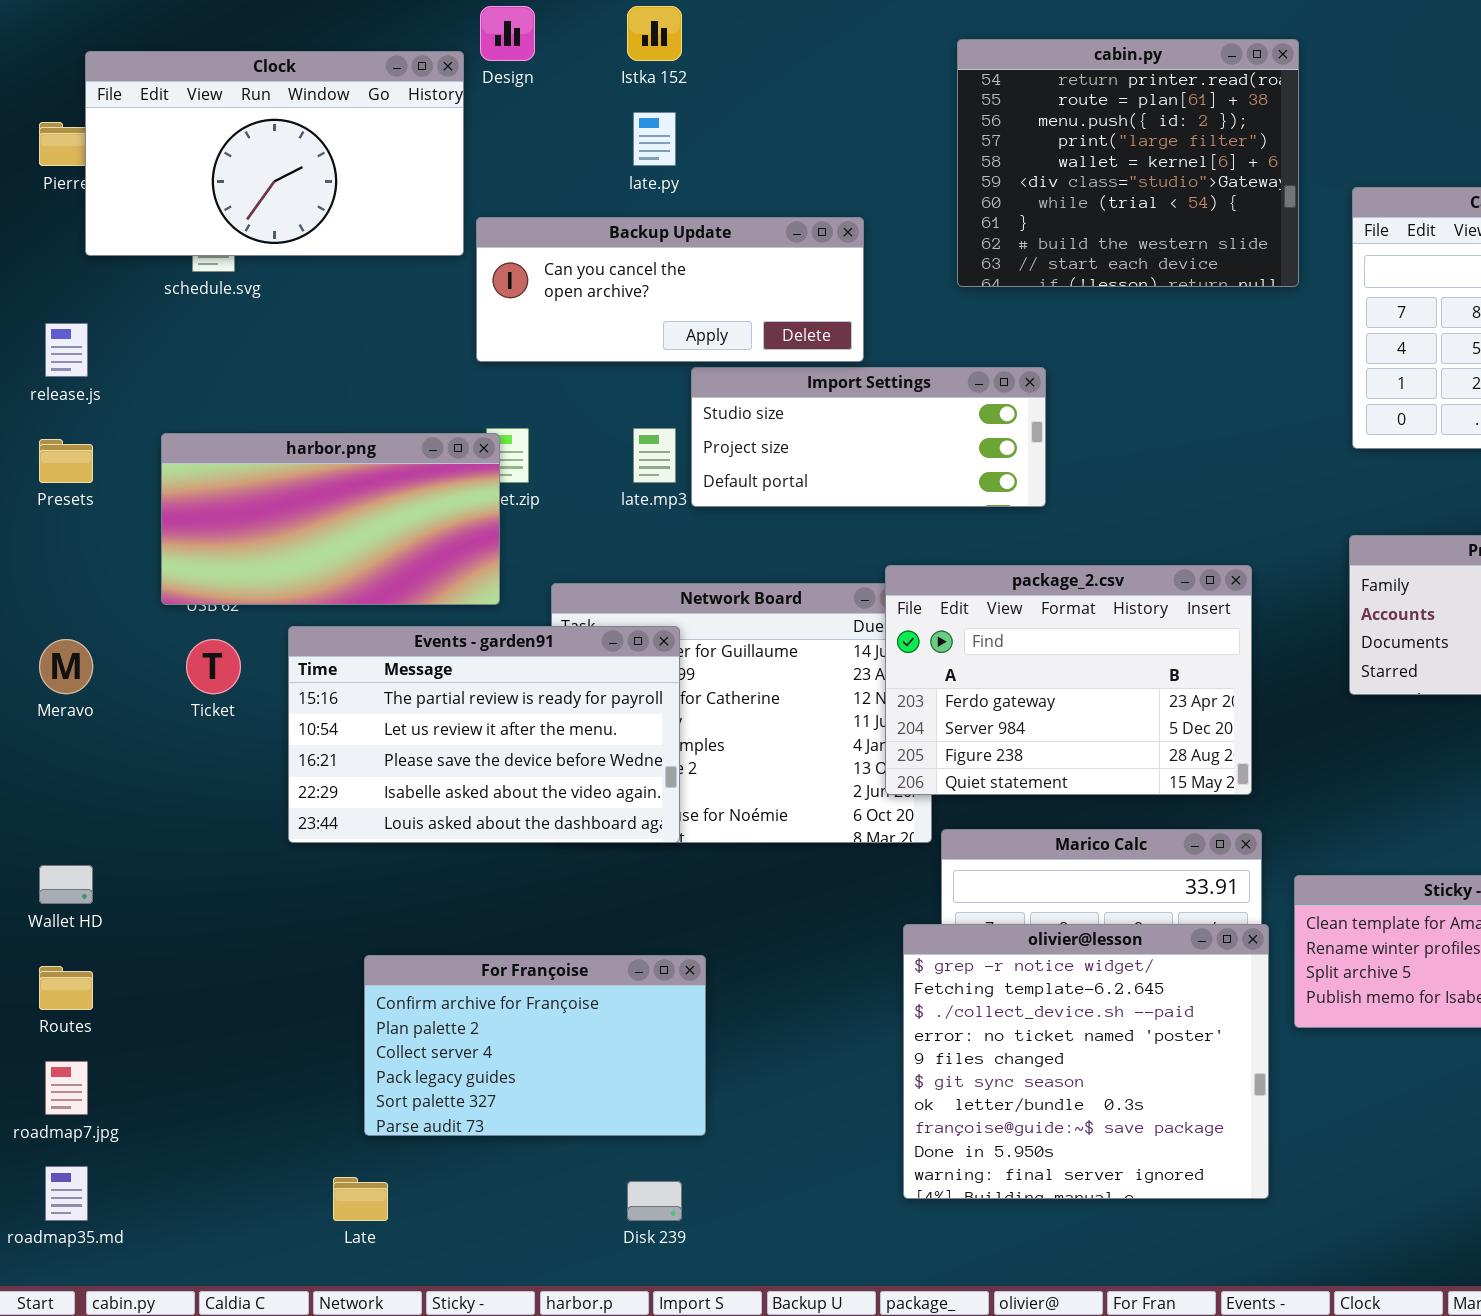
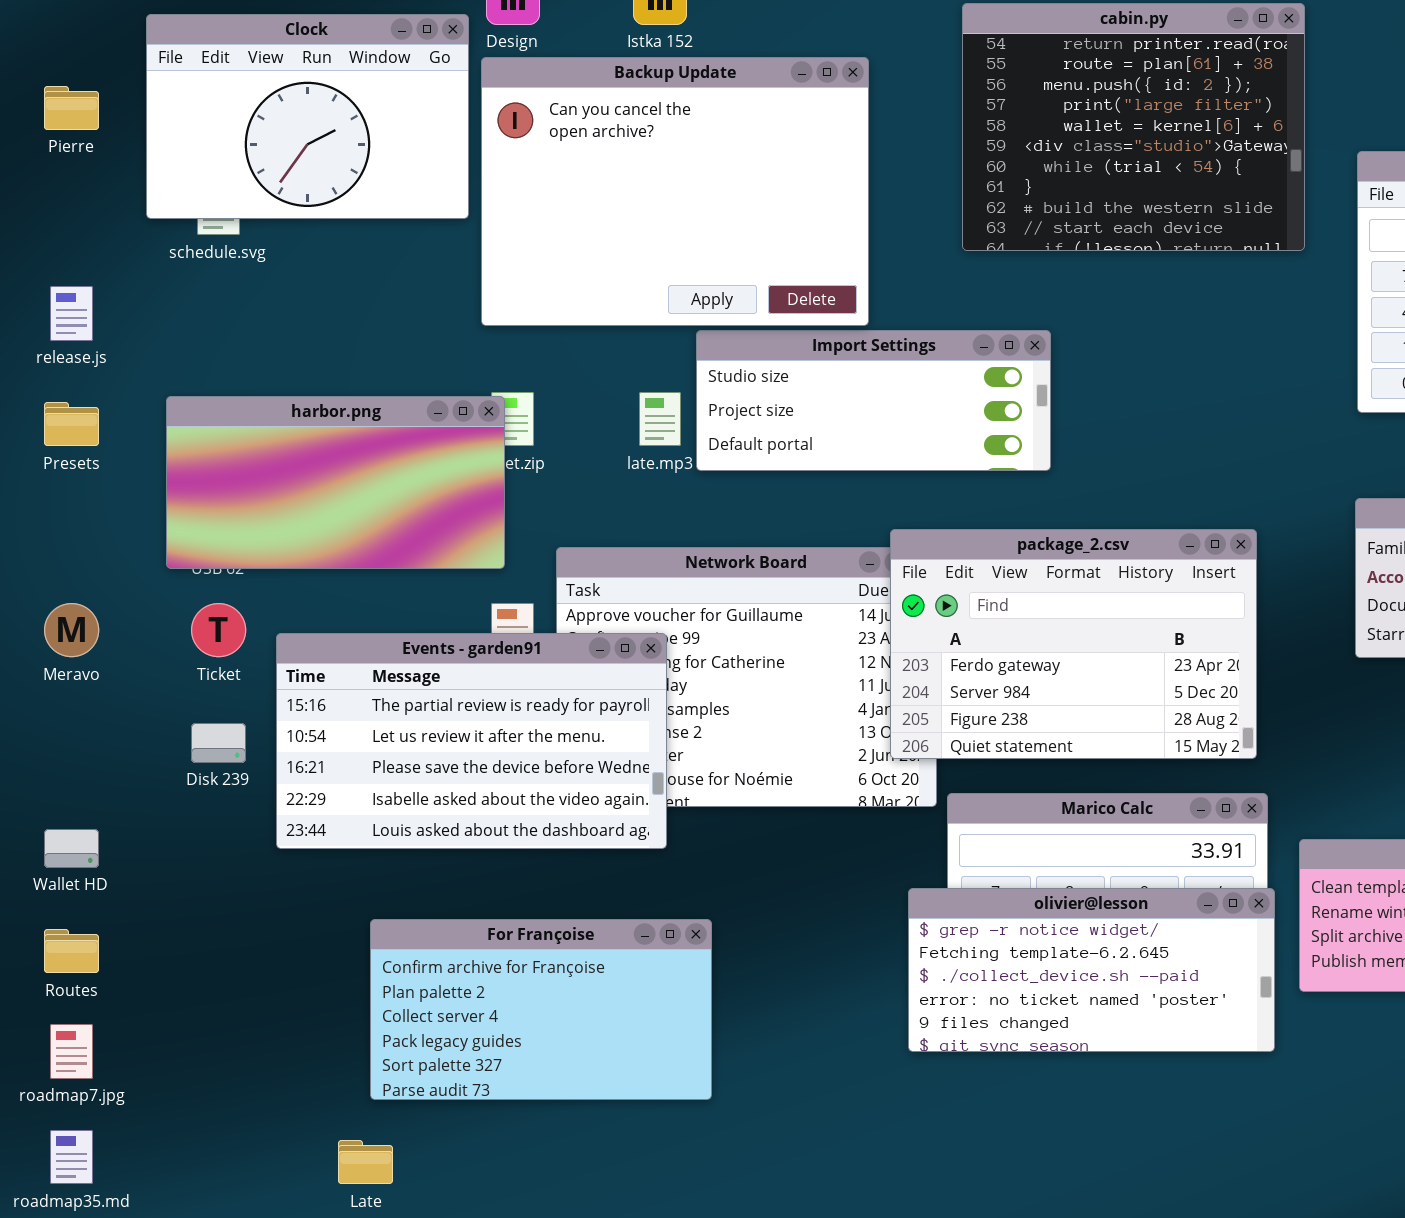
Clock: [85,51,464,256] -> [146,14,469,219], resized
Backup Update: [476,217,864,362] -> [481,57,869,326], resized
Events - garden91: [288,626,680,843] -> [276,633,667,849], moved
olivier@lesson: [903,924,1269,1199] -> [908,888,1275,1052], resized
Disk 239: [627,1181,682,1221] -> [191,723,246,763], moved

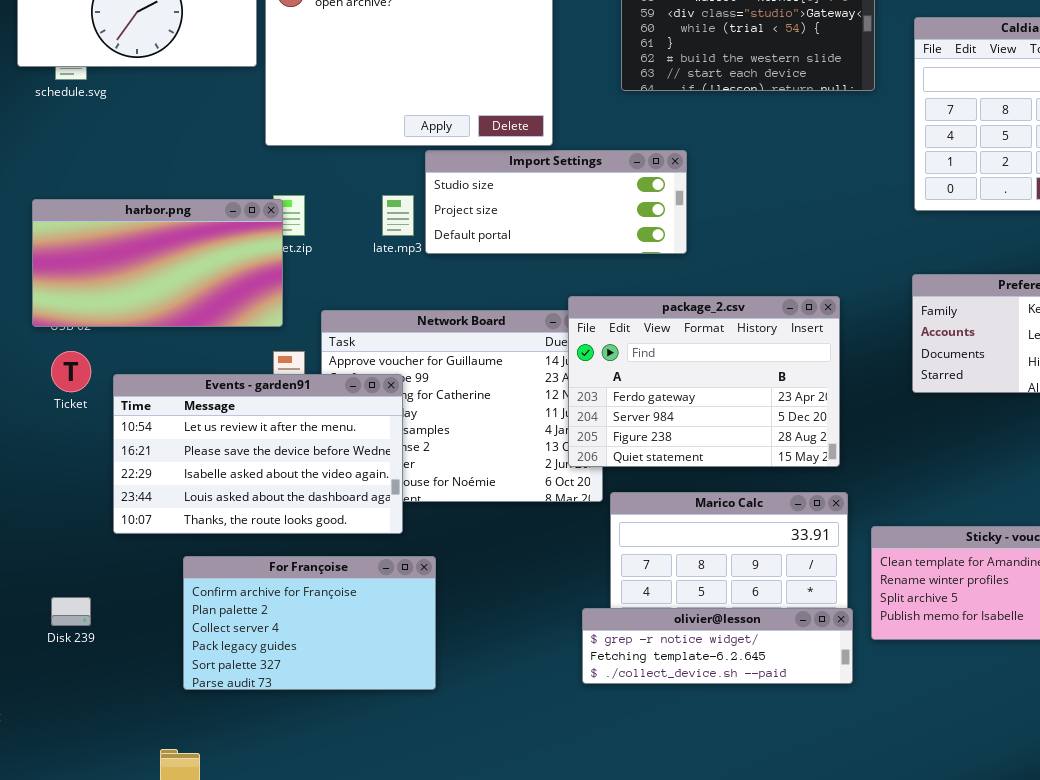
Events - garden91: [276,633,667,849] -> [113,374,403,534], scrolled down 1 row
Disk 239: [191,723,246,763] -> [51,597,91,626], moved
olivier@lesson: [908,888,1275,1052] -> [582,608,853,684], resized
For Françoise: [370,919,712,1100] -> [183,556,436,690], moved

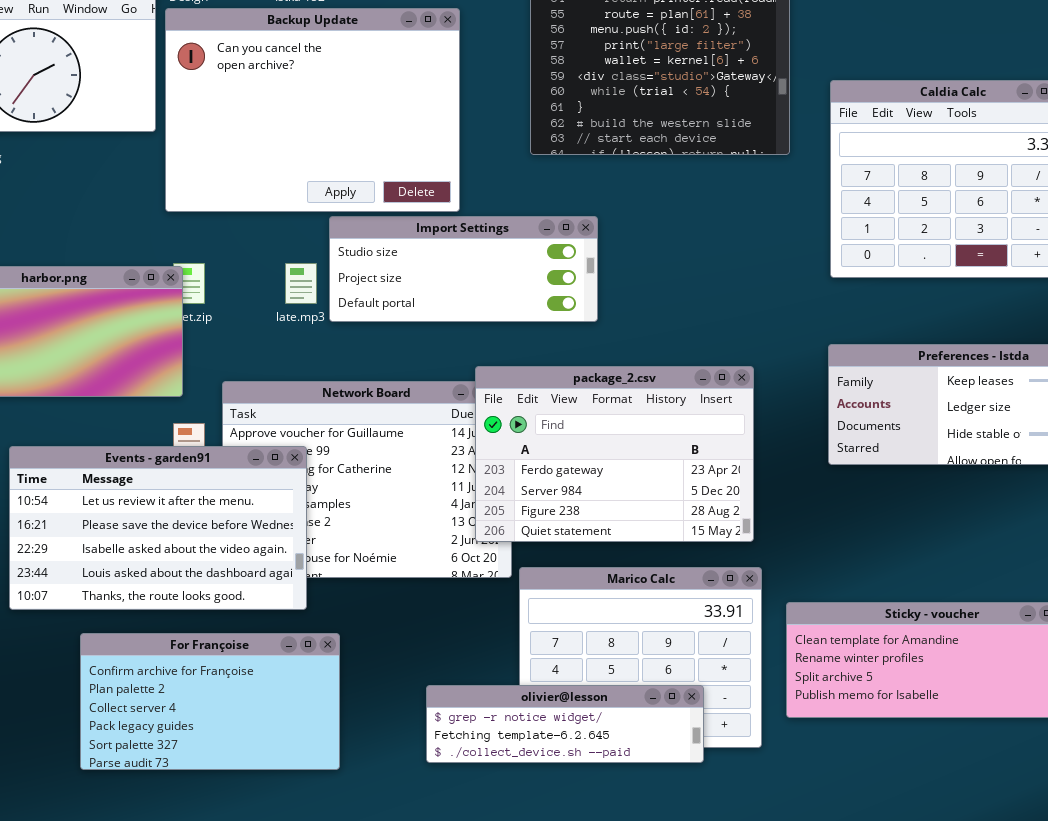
olivier@lesson: [582,608,853,684] -> [426,685,704,763], moved

